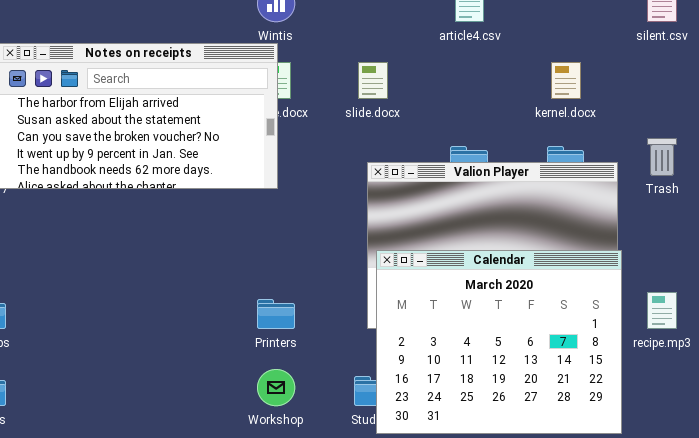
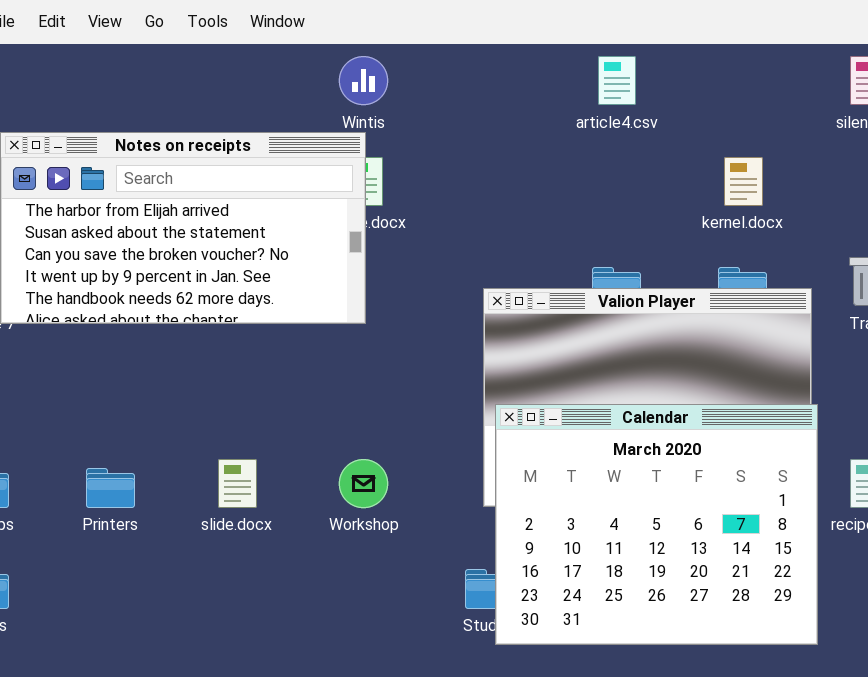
slide.docx: [358,62,388,99] -> [218,459,257,508], moved
Printers: [257,299,295,329] -> [86,468,135,508], moved
Workshop: [257,369,295,406] -> [339,459,388,508], moved

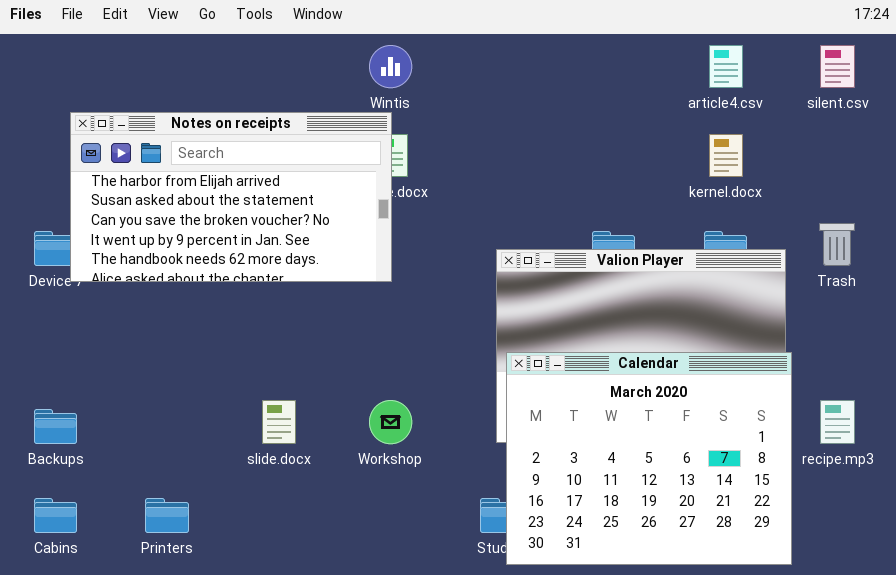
article4.csv: [598,56,636,105] -> [709,45,743,88], moved
Printers: [86,468,135,508] -> [145,498,189,533], moved

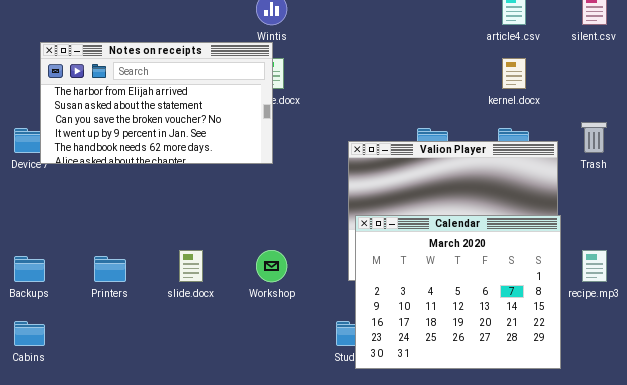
Printers: [145,498,189,533] -> [94,256,126,282], moved

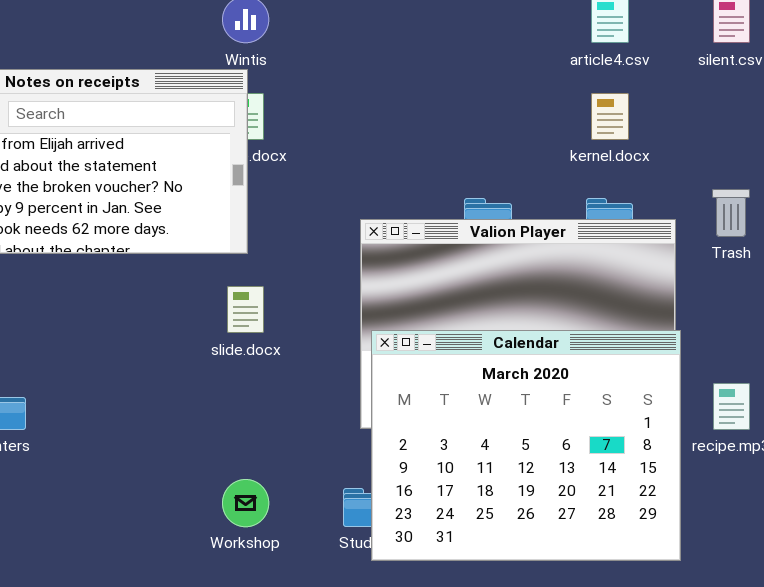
slide.docx: [179,250,203,282] -> [227,286,264,333], moved
Workshop: [256,250,287,282] -> [222,479,269,527], moved

